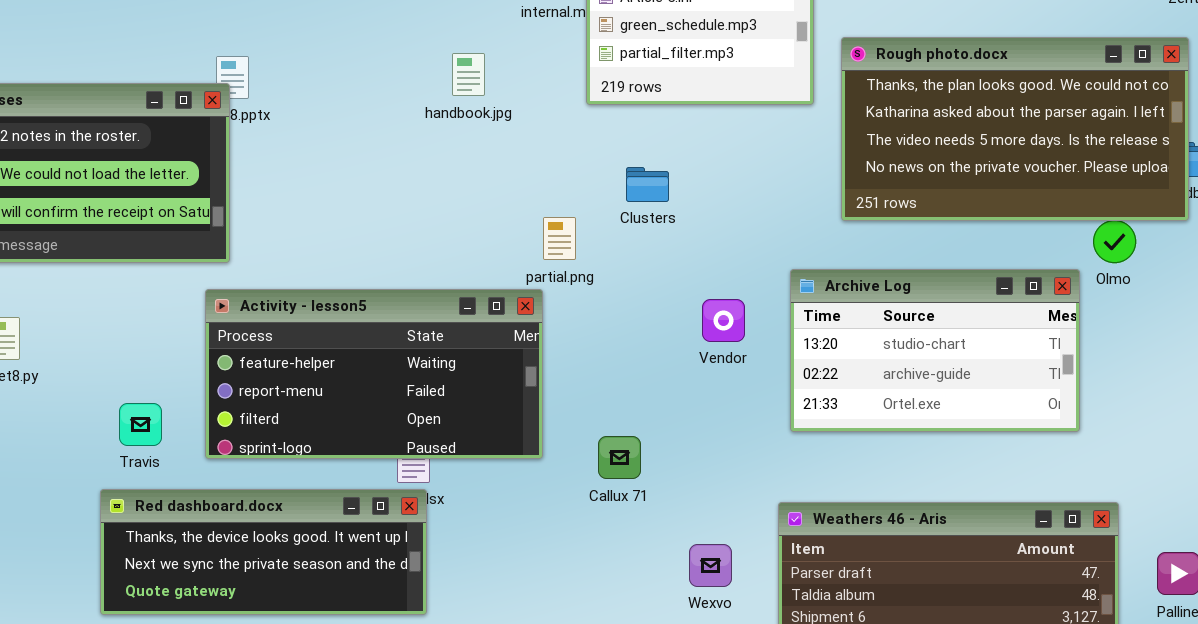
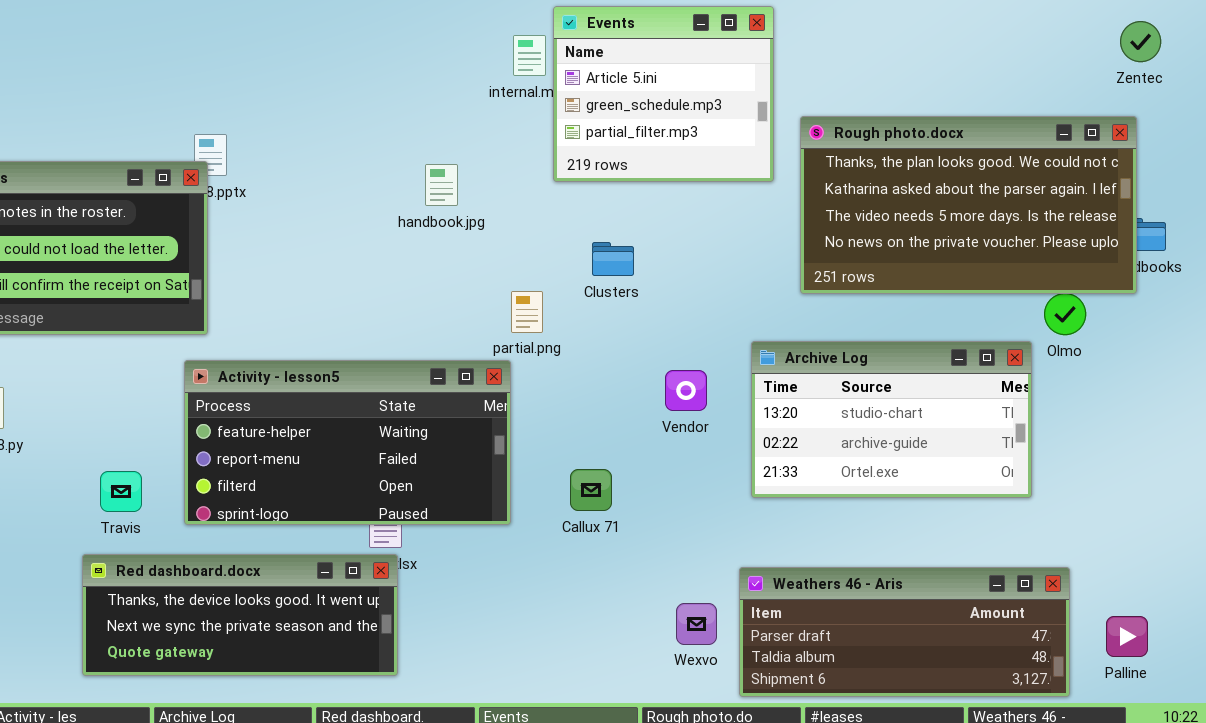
handbook.jpg: [452,53,485,96] -> [425,164,458,206], moved
Callux 71: [598,436,641,479] -> [570,469,612,511], moved
Wexvo: [689,544,732,587] -> [676,603,717,645], moved

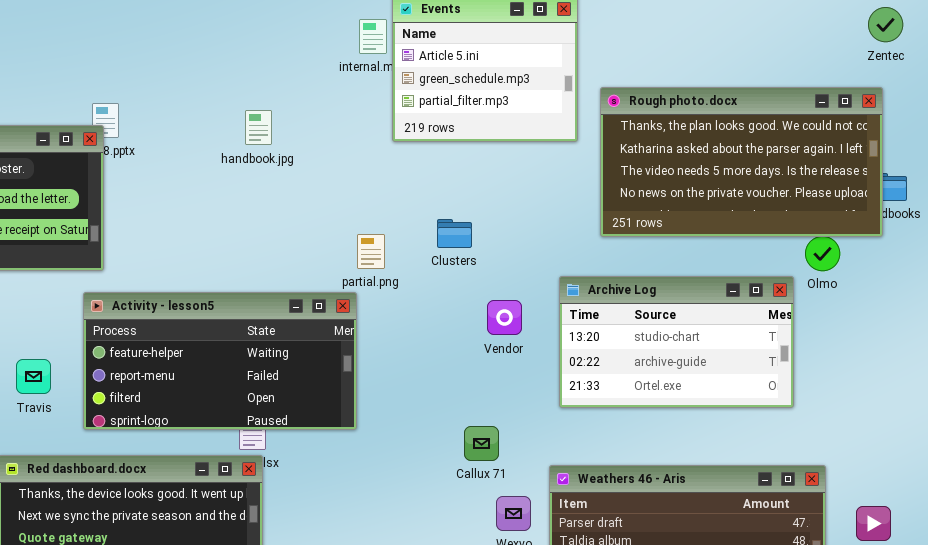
handbook.jpg: [425,164,458,206] -> [245,110,272,145], moved
Clusters: [592,242,634,276] -> [437,219,472,248], moved
Callux 71: [570,469,612,511] -> [464,426,499,461], moved
Travis: [100,471,142,512] -> [16,359,51,394], moved

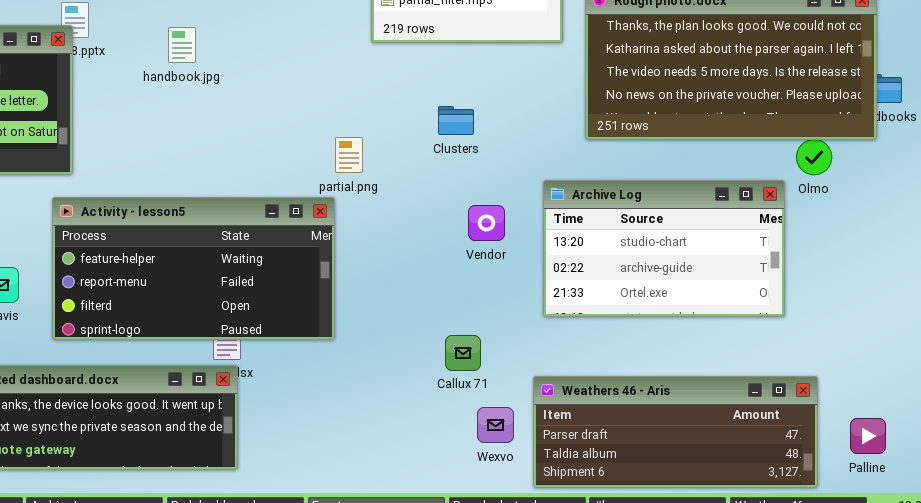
handbook.jpg: [245,110,272,145] -> [168,27,196,63], moved
Clusters: [437,219,472,248] -> [438,106,474,135], moved

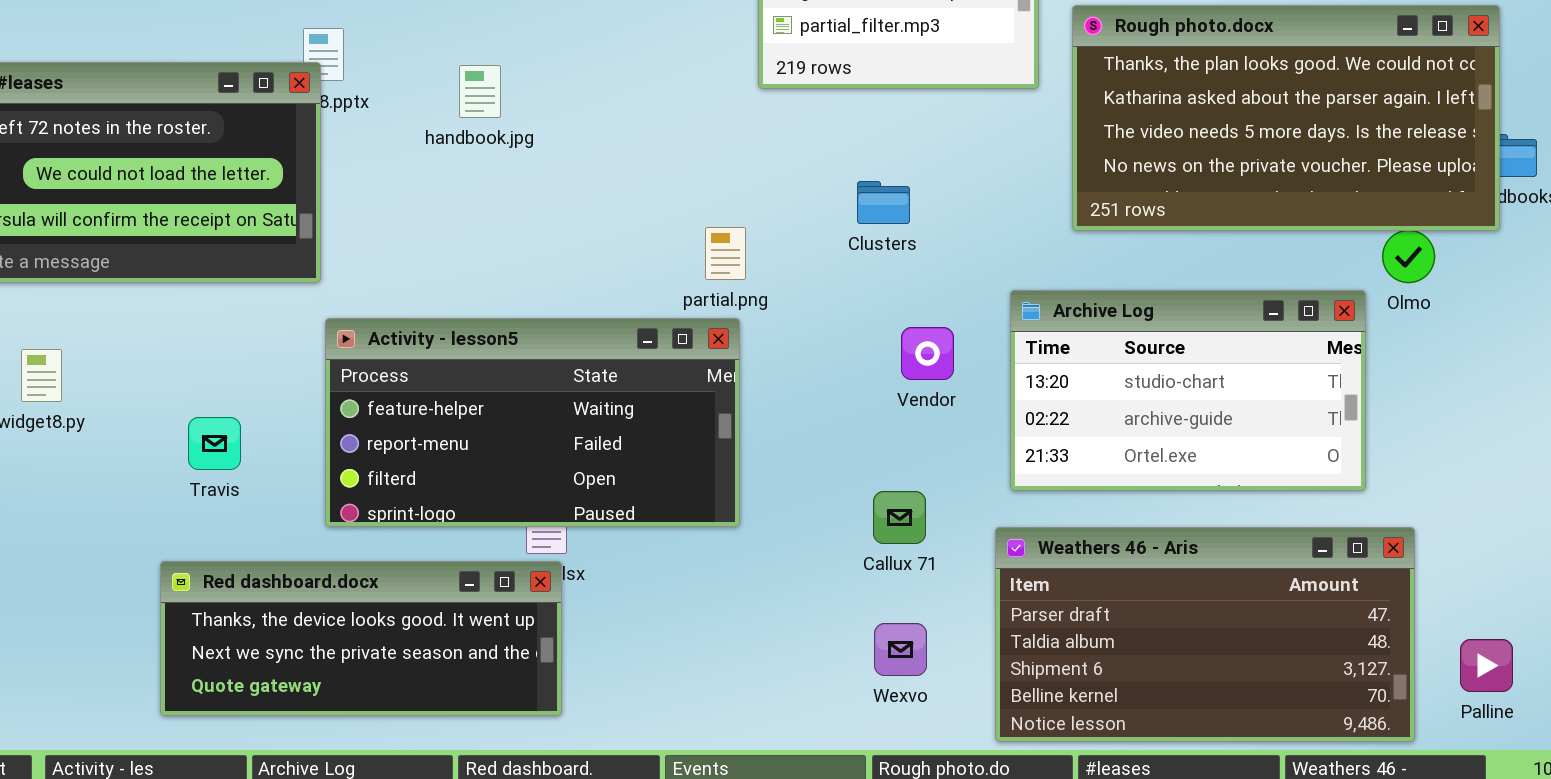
Activity - lesson5: [52,197,335,340] -> [325,318,740,527], moved
Callux 71: [445,335,481,371] -> [873,491,926,544], moved
Weathers 46 - Aris: [533,376,818,488] -> [995,527,1415,742], resized
Wexvo: [477,407,514,443] -> [874,623,927,676], moved

